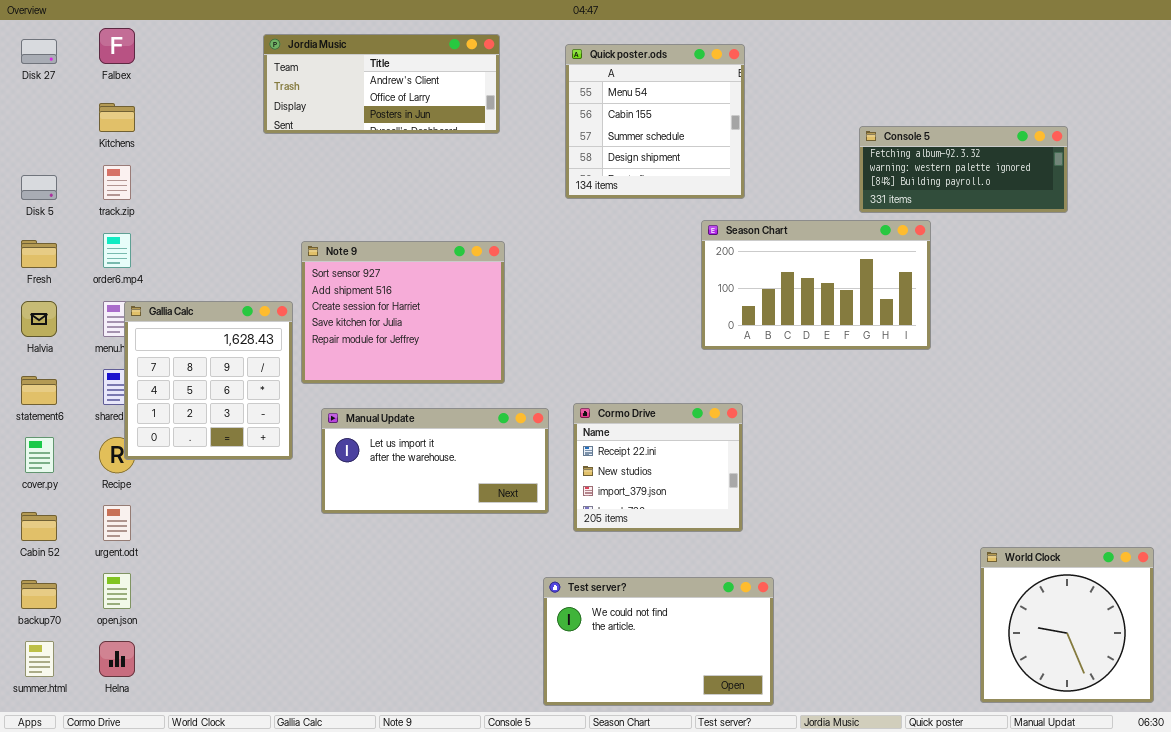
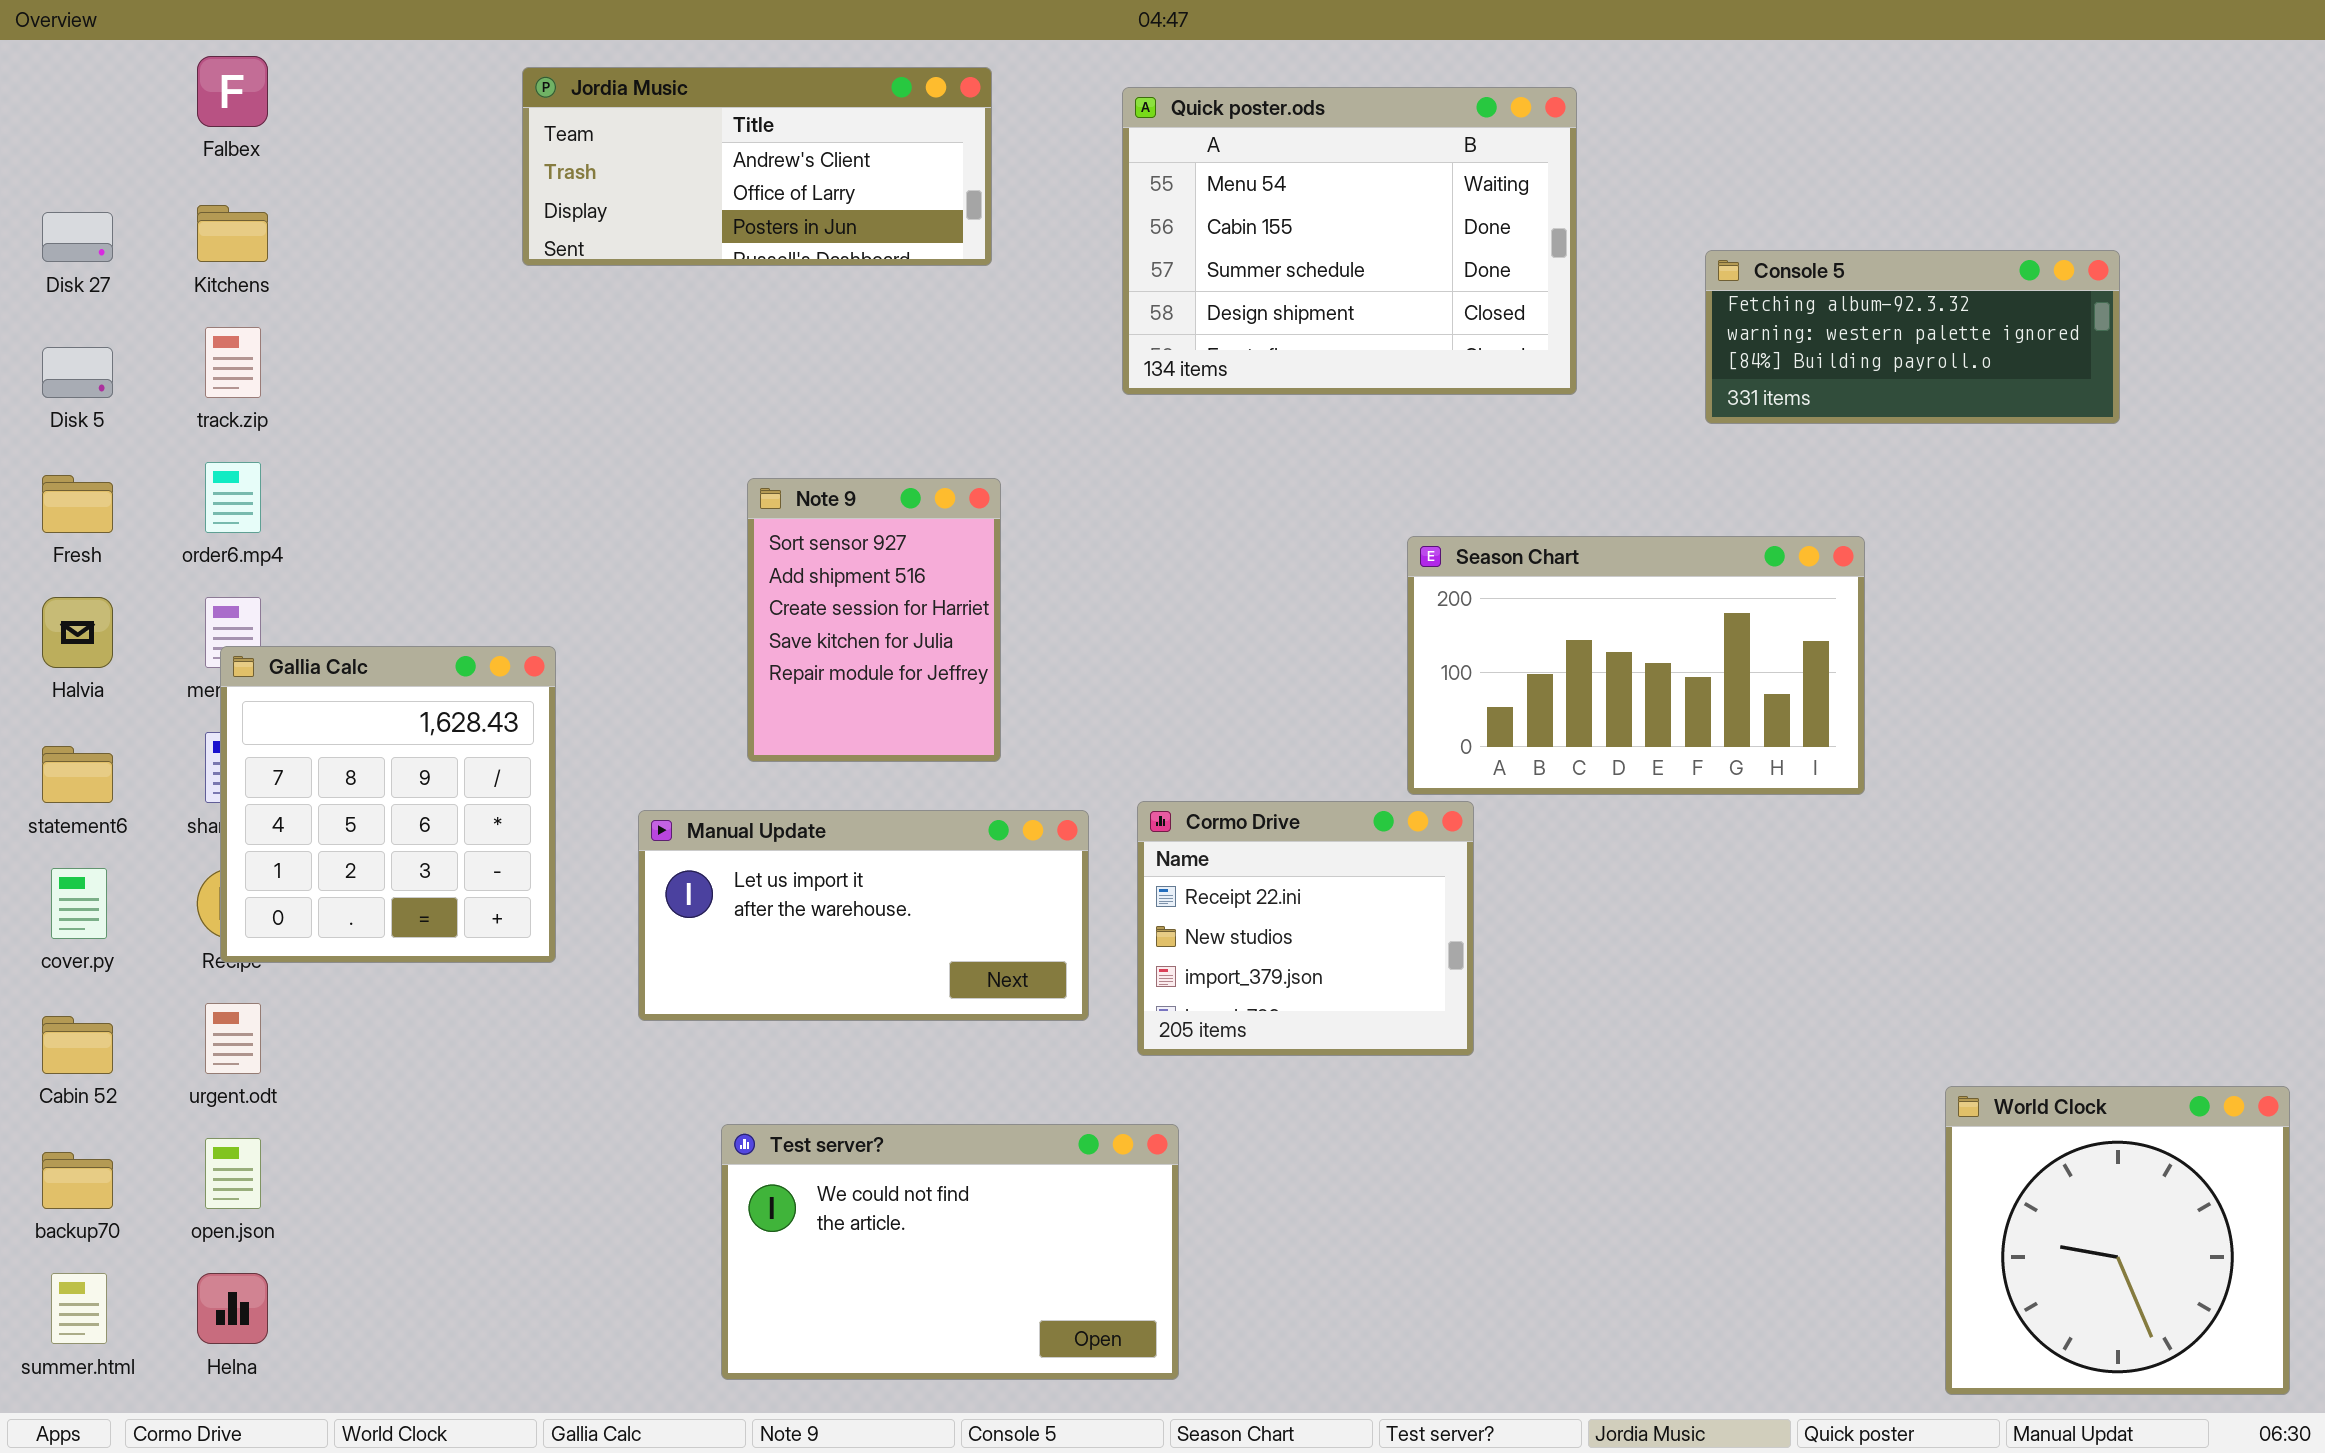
Disk 27: [21,39,57,64] -> [42,212,113,262], moved
Quick poster.ods: [565,44,745,199] -> [1122,87,1577,395], resized
Season Chart: [701,220,931,350] -> [1407,536,1865,795], moved
Note 9: [301,241,505,384] -> [747,478,1001,762], resized
Gallia Calc: [124,301,293,460] -> [220,646,556,963], moved
Test server?: [543,577,774,706] -> [721,1124,1179,1380], moved

